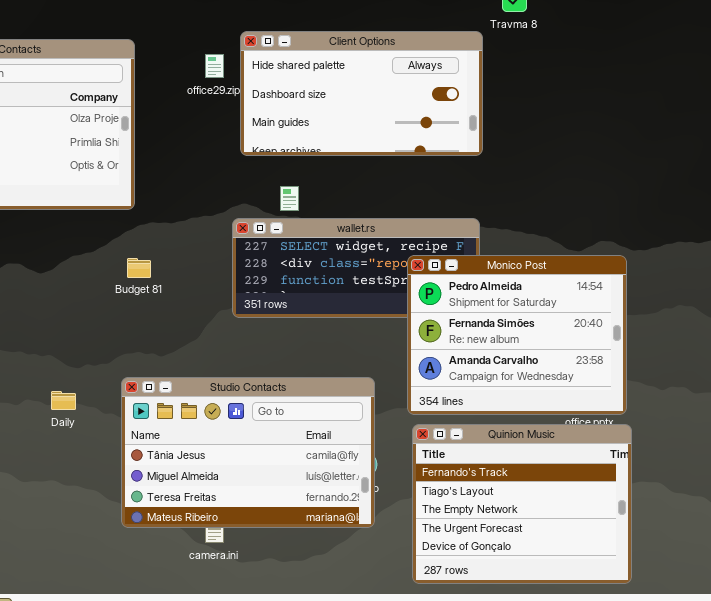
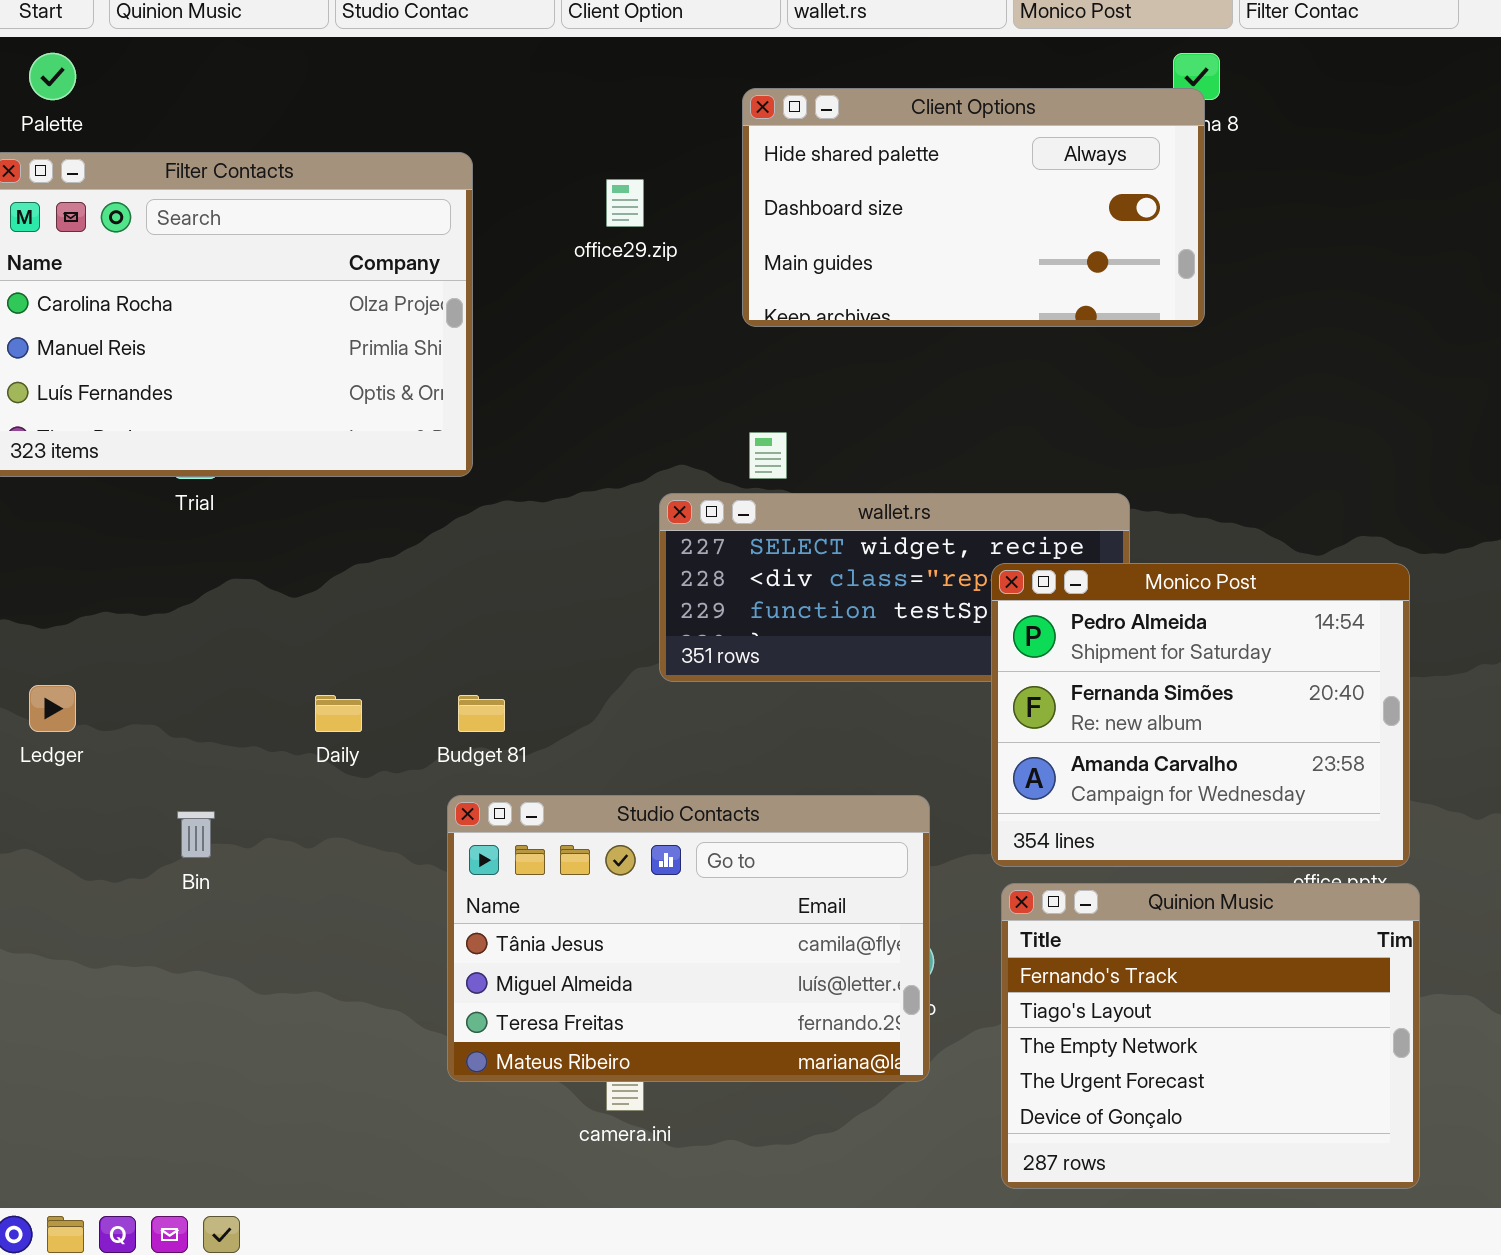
Client Options: [240,31,483,156] -> [742,88,1205,327], moved
Budget 81: [127,258,151,278] -> [458,695,505,732], moved
Daily: [51,391,76,410] -> [315,695,362,732], moved

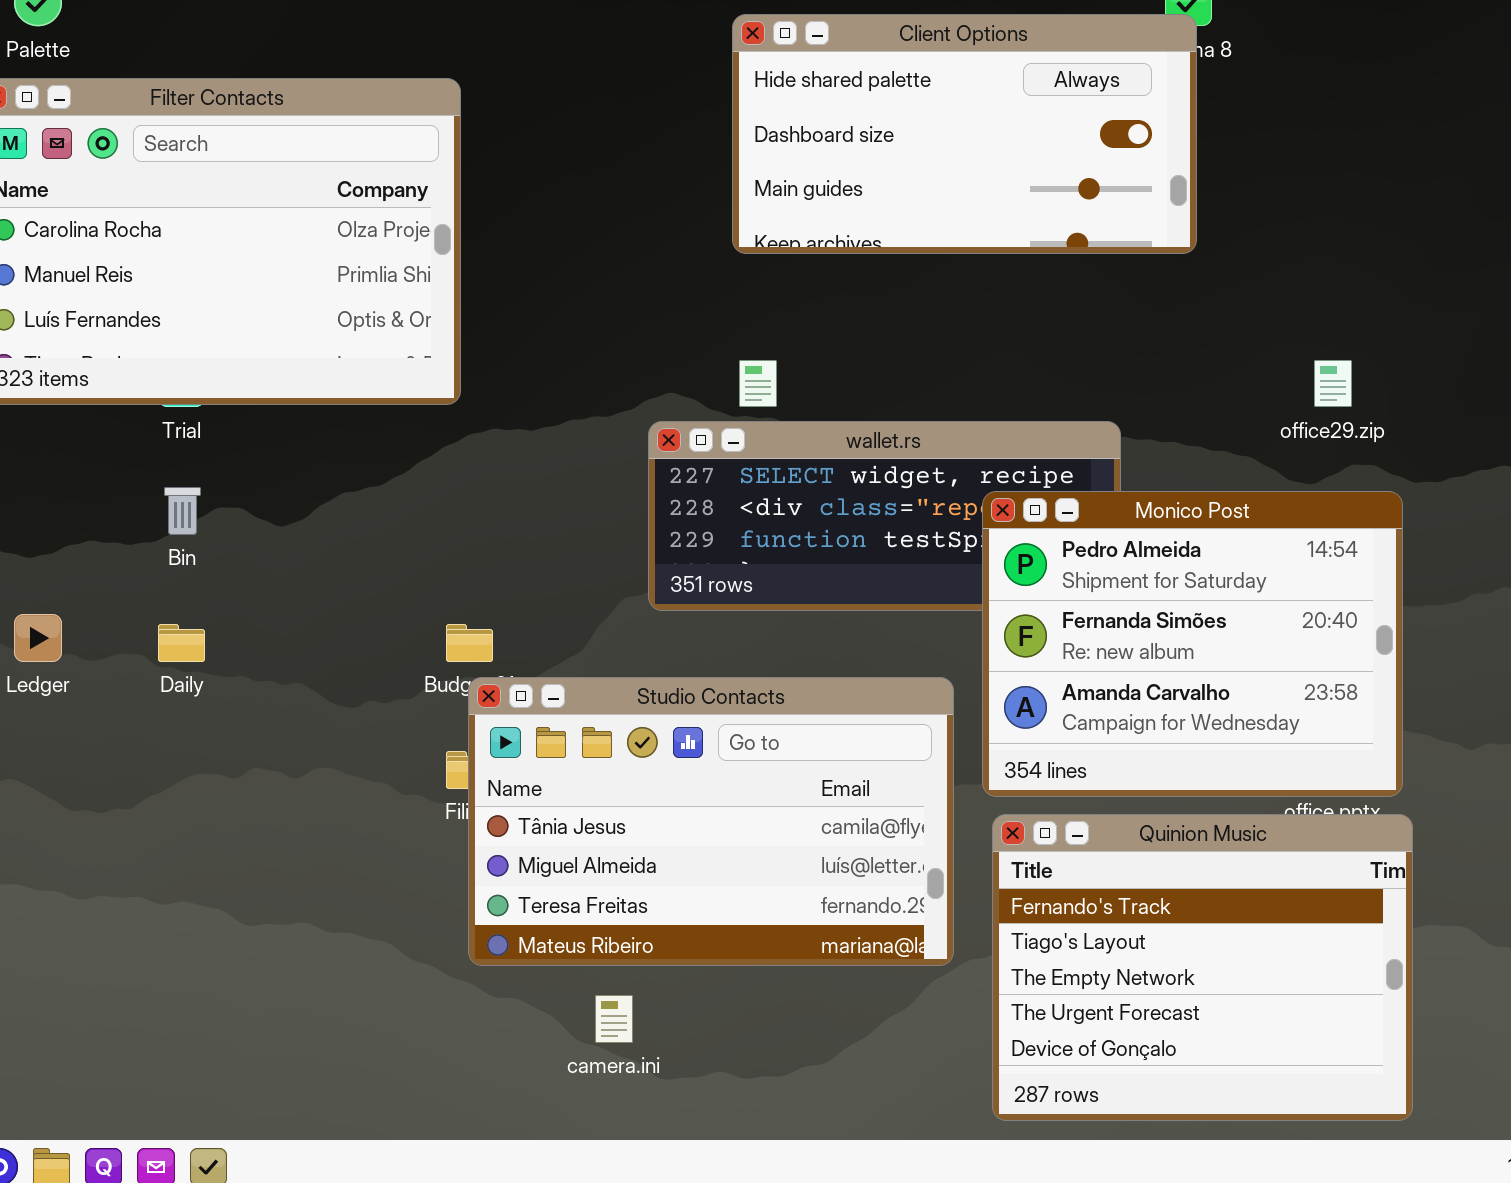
office29.zip: [606,179,644,227] -> [1314,360,1352,407], moved
Daily: [315,695,362,732] -> [158,624,205,662], moved
Studio Contacts: [447,795,930,1082] -> [468,677,954,966], moved
Bin: [177,811,215,858] -> [164,487,201,535], moved

